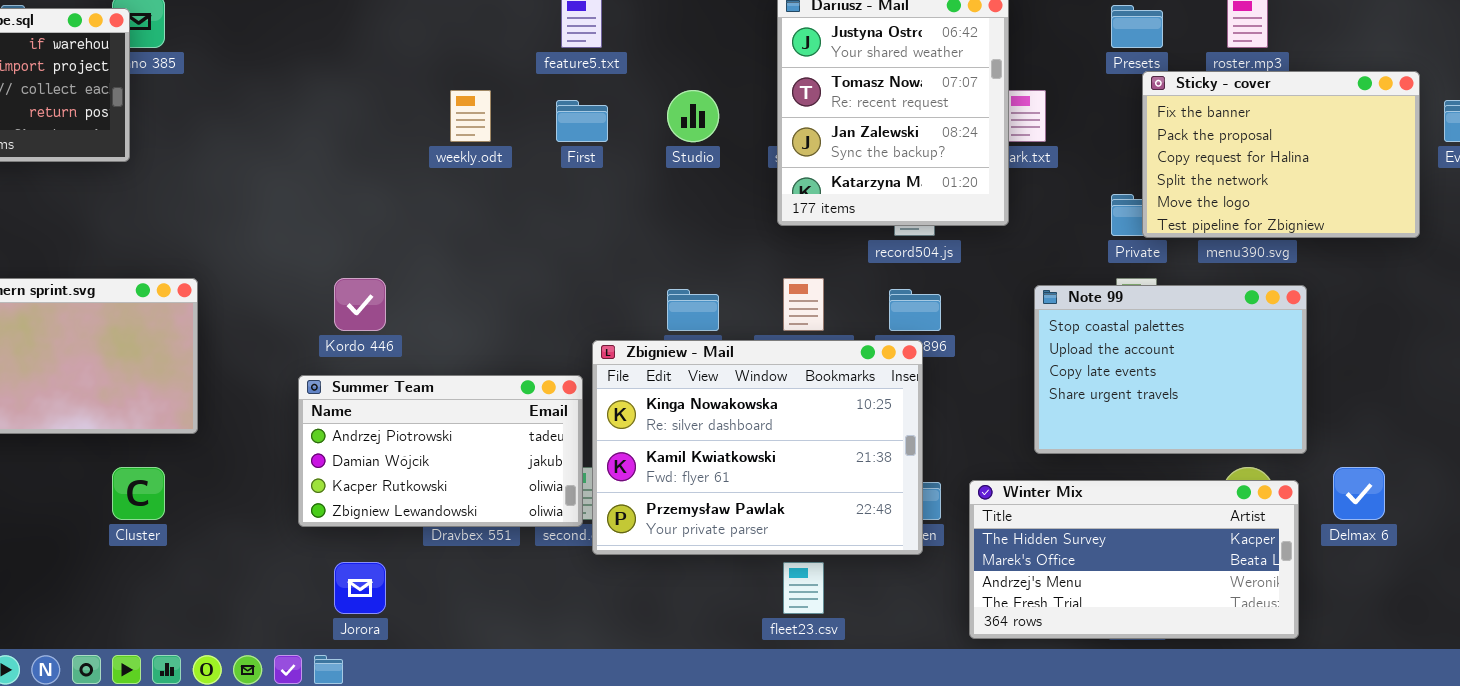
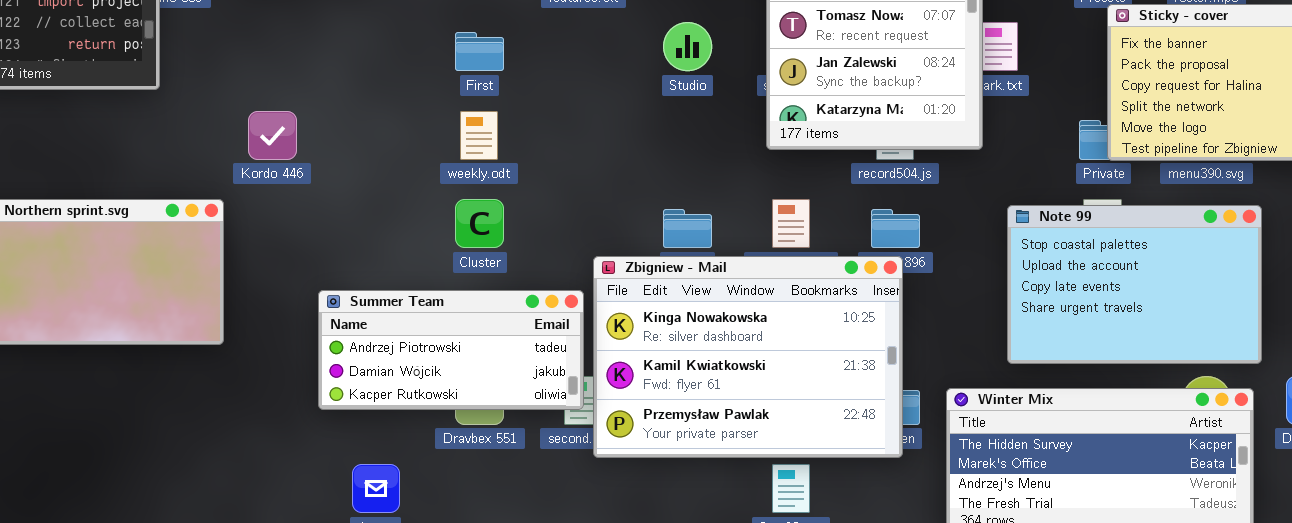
weekly.odt: [450,90,491,142] -> [460,111,498,160], moved
First: [556,100,608,142] -> [455,32,504,71], moved
Kordo 446: [334,278,386,331] -> [248,111,297,160], moved
Summer Team: [298,375,583,527] -> [318,290,584,410], resized
Cluster: [112,467,165,520] -> [455,199,504,248], moved

